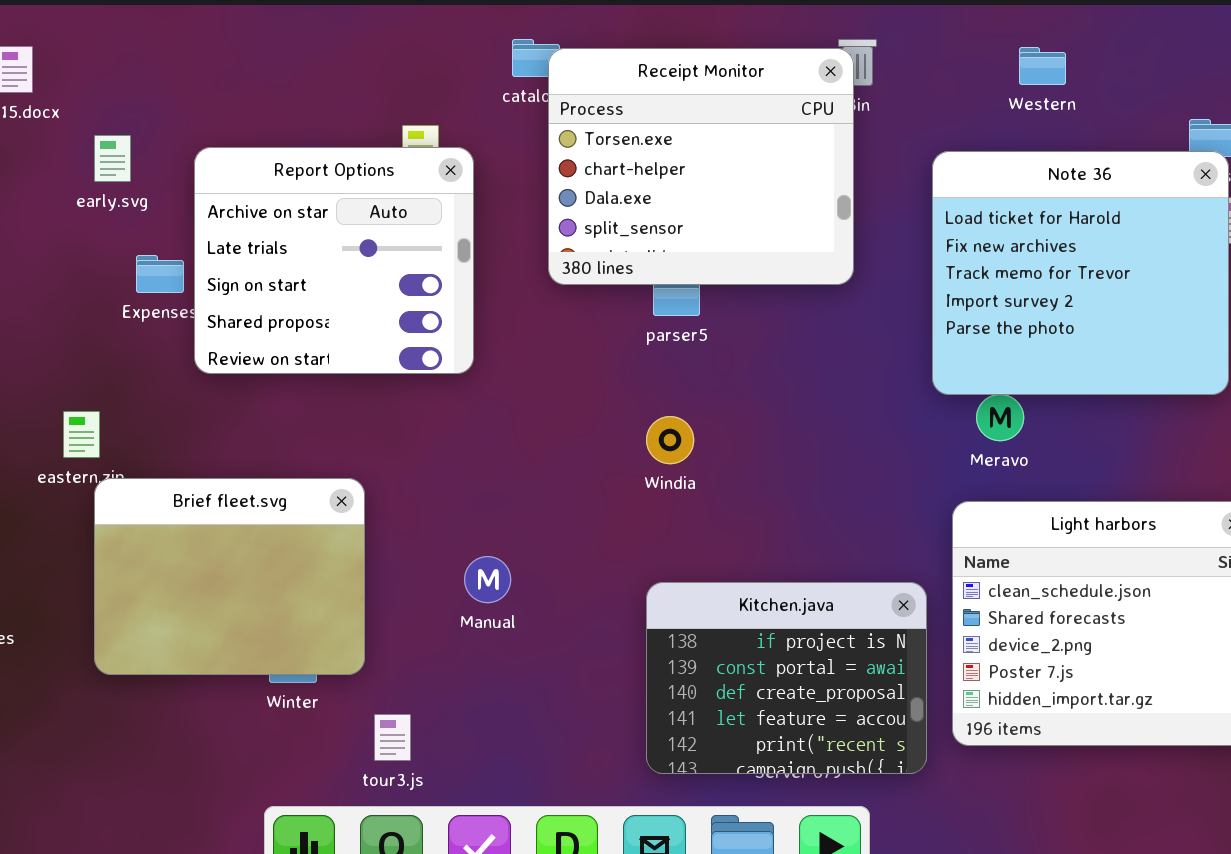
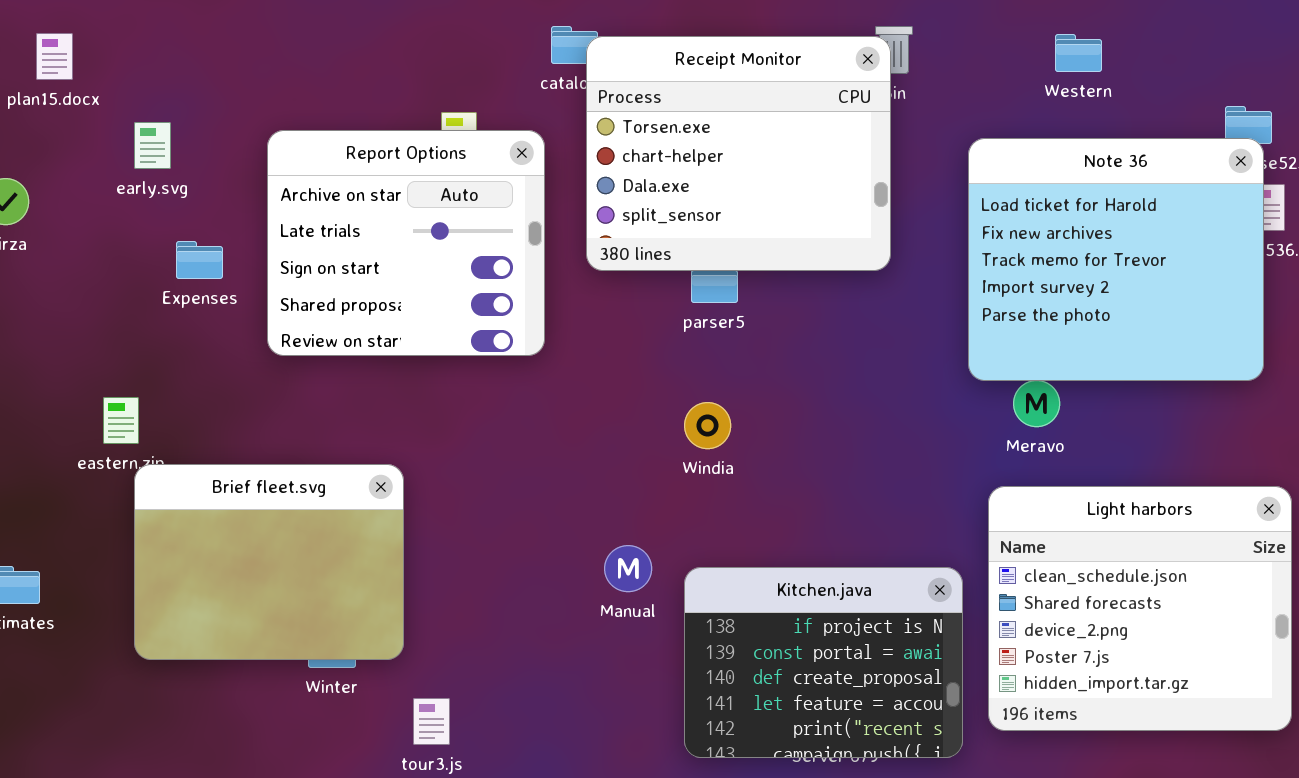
Report Options: [194,147,474,374] -> [267,130,545,356], moved
Manual: [464,556,511,603] -> [604,545,652,592], moved

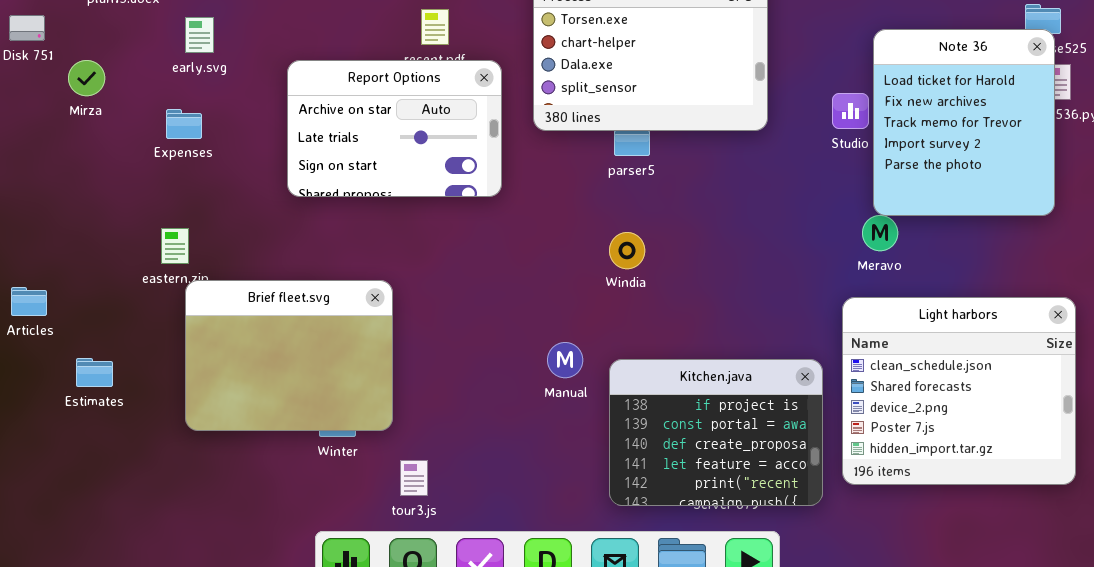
Report Options: [267,130,545,356] -> [287,60,502,197], resized
Note 36: [968,138,1264,381] -> [873,29,1055,216], resized
Expenses: [176,241,223,279] -> [166,109,202,139], moved

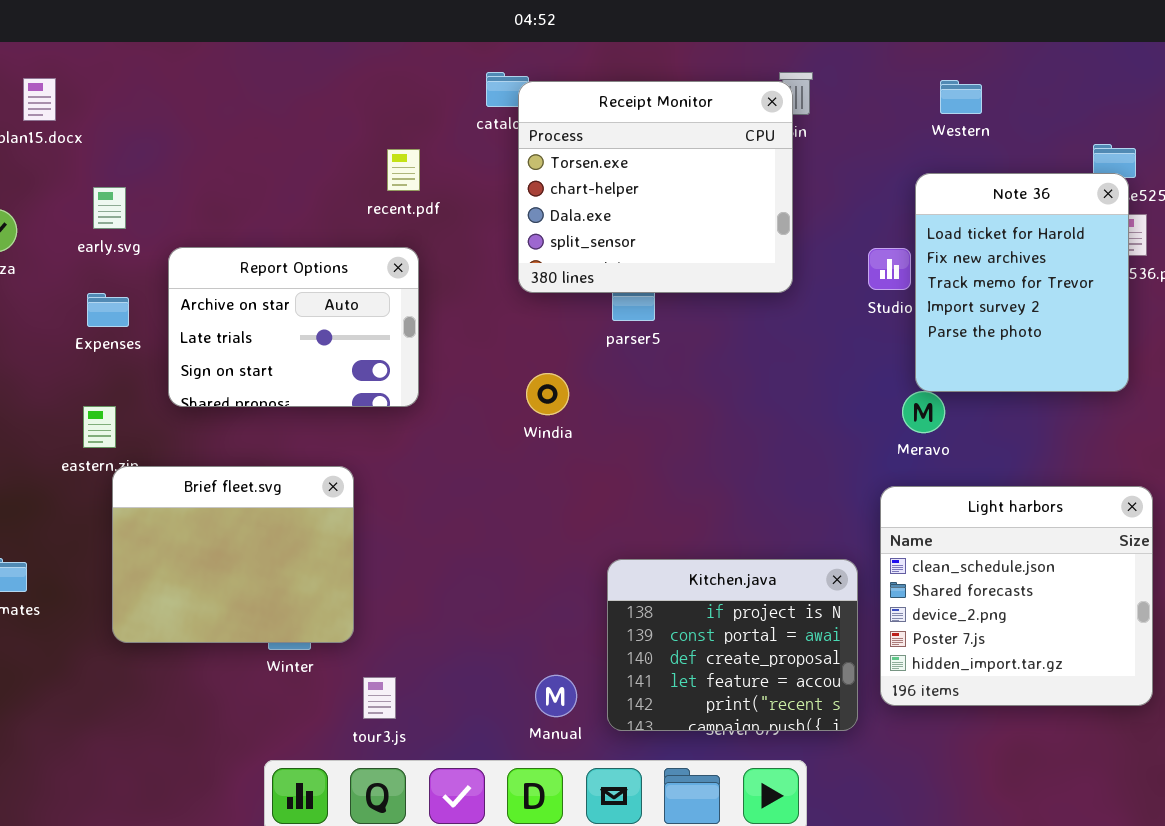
early.svg: [185,17,214,53] -> [93,187,126,229], moved
Report Options: [287,60,502,197] -> [168,247,419,407], moved
Expenses: [166,109,202,139] -> [87,293,129,327], moved
Windia: [609,232,645,269] -> [526,373,569,415], moved
Manual: [547,342,583,378] -> [535,675,577,717], moved

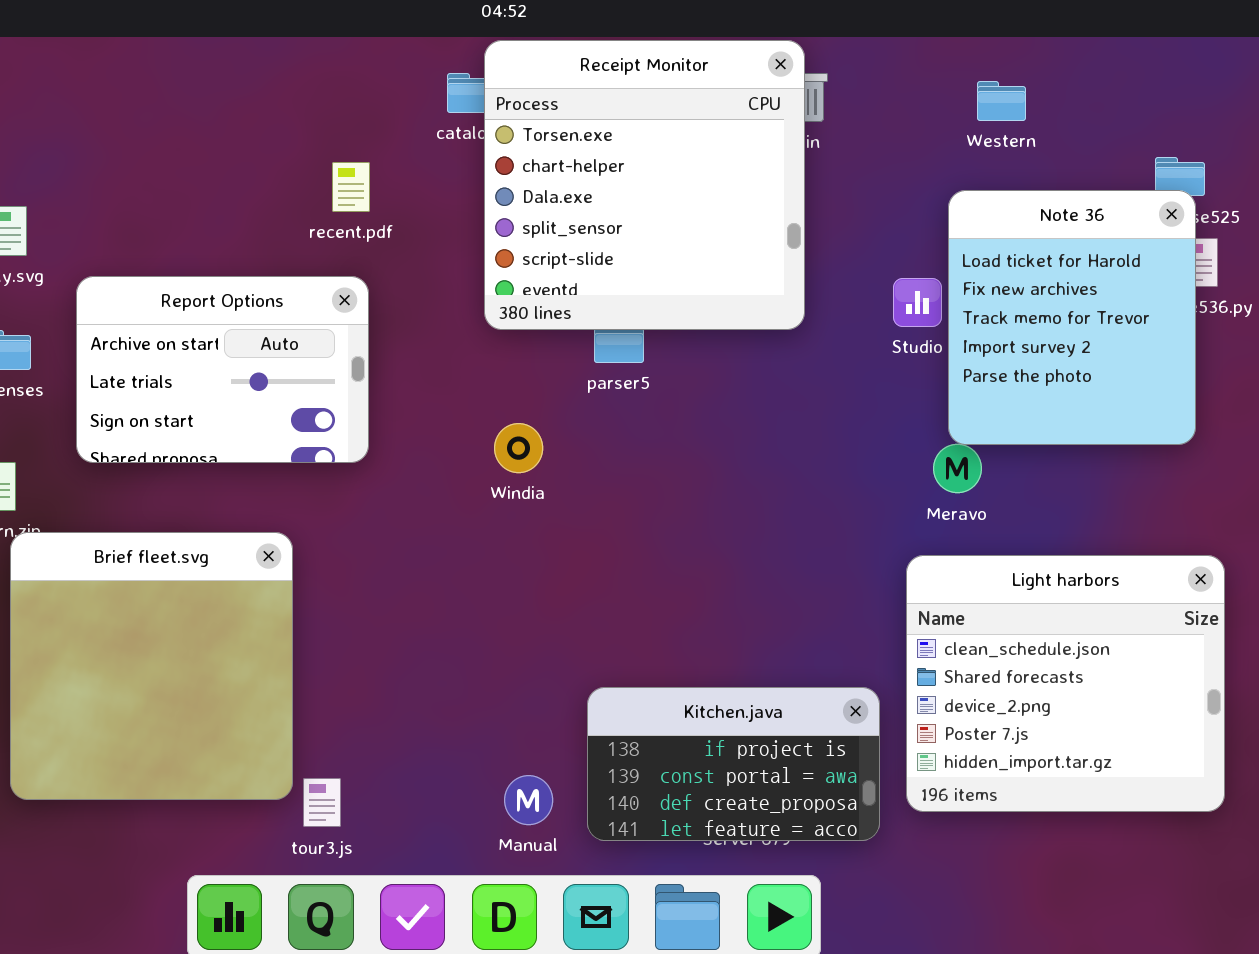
Receipt Monitor: [518,81,793,293] -> [484,40,805,330], resized
Brief fleet.svg: [112,466,354,643] -> [10,532,293,800], resized
Kitchen.java: [607,559,858,731] -> [587,687,880,841], resized

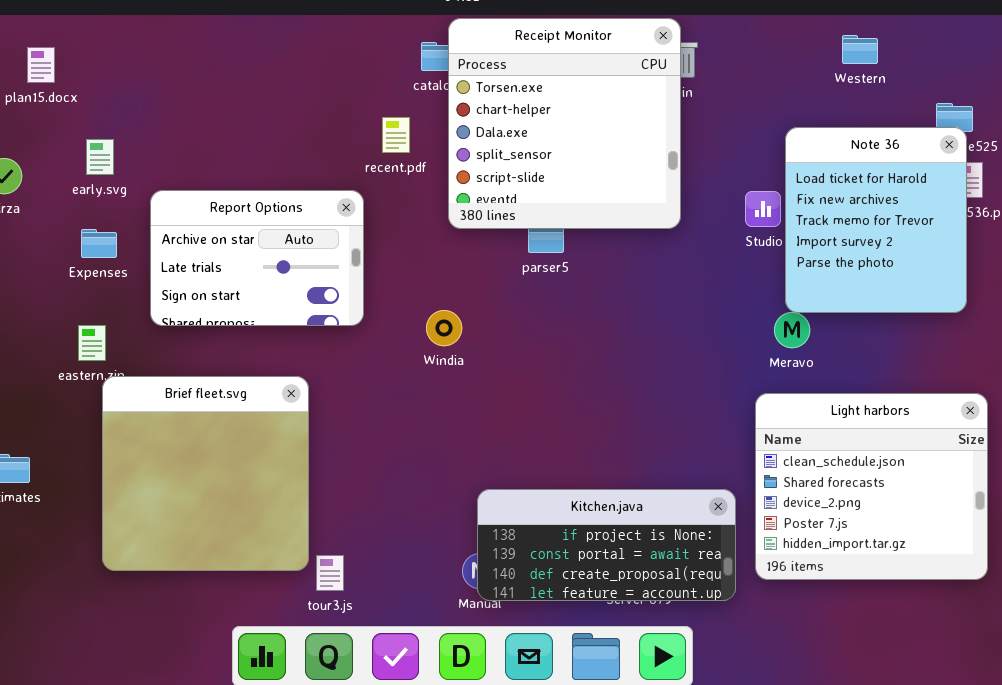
Western: [977,81,1026,121] -> [842,35,878,64], moved
recent.pdf: [332,162,370,212] -> [382,117,410,153], moved
Windia: [494,423,543,473] -> [426,310,462,346], moved
Kitchen.java: [587,687,880,841] -> [477,489,736,601], resized

